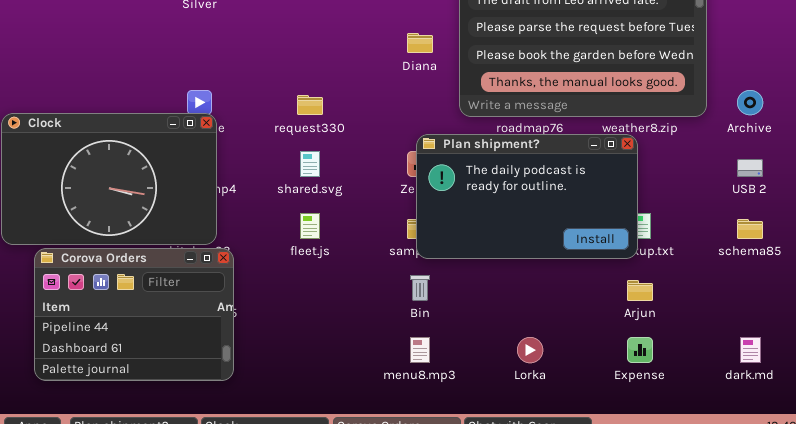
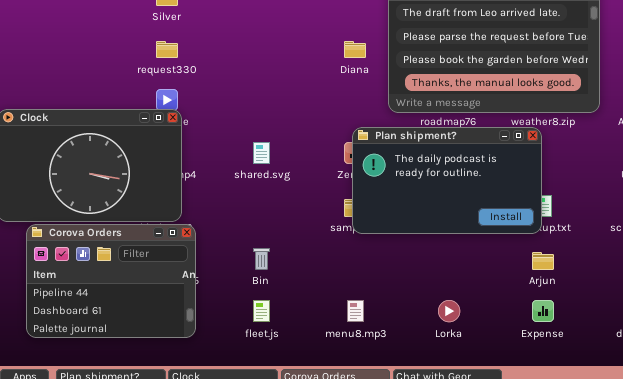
request330: [297,95,323,115] -> [156,41,178,58], moved
fleet.js: [300,213,320,239] -> [253,300,270,322], moved
Bin: [410,275,430,301] -> [253,248,270,270], moved

